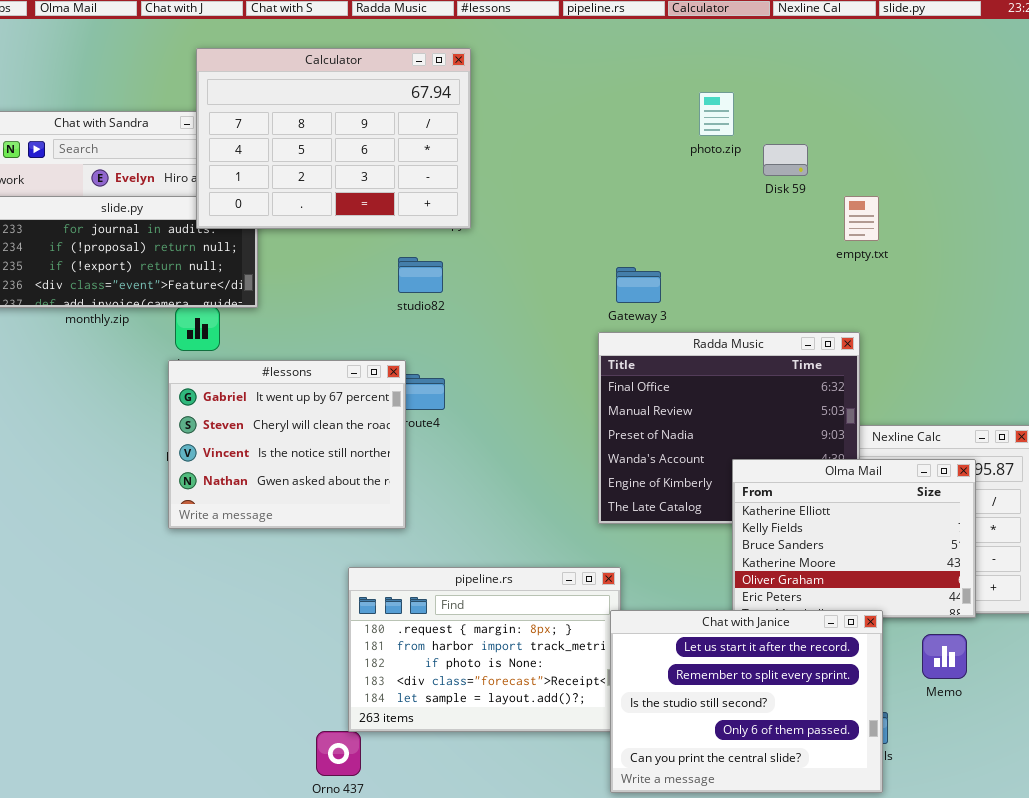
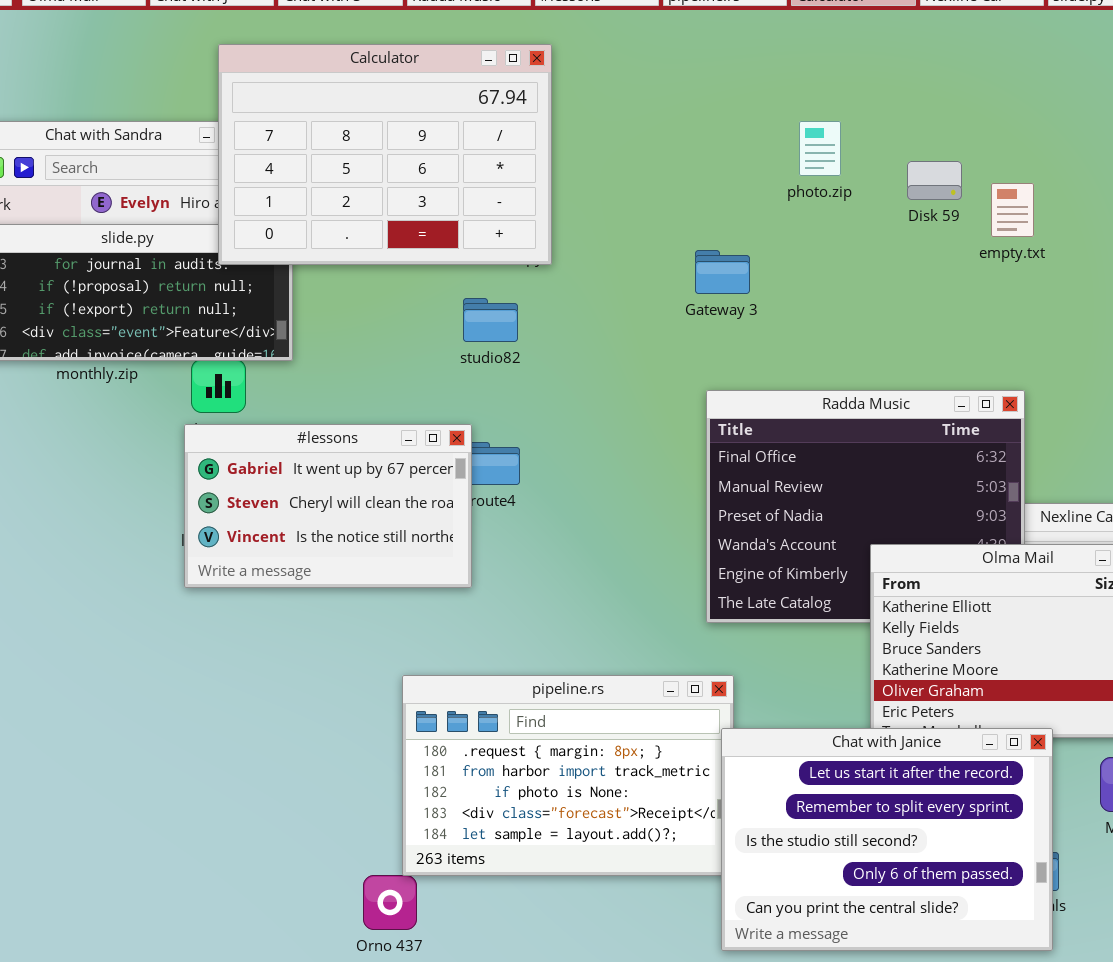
photo.zip: [699,92,734,136] -> [799,121,841,176], moved
empty.txt: [844,196,879,241] -> [991,183,1034,237], moved
Gateway 3: [616,267,661,303] -> [695,250,750,294], moved
#lessons: [168,360,406,529] -> [184,424,472,588], resized

